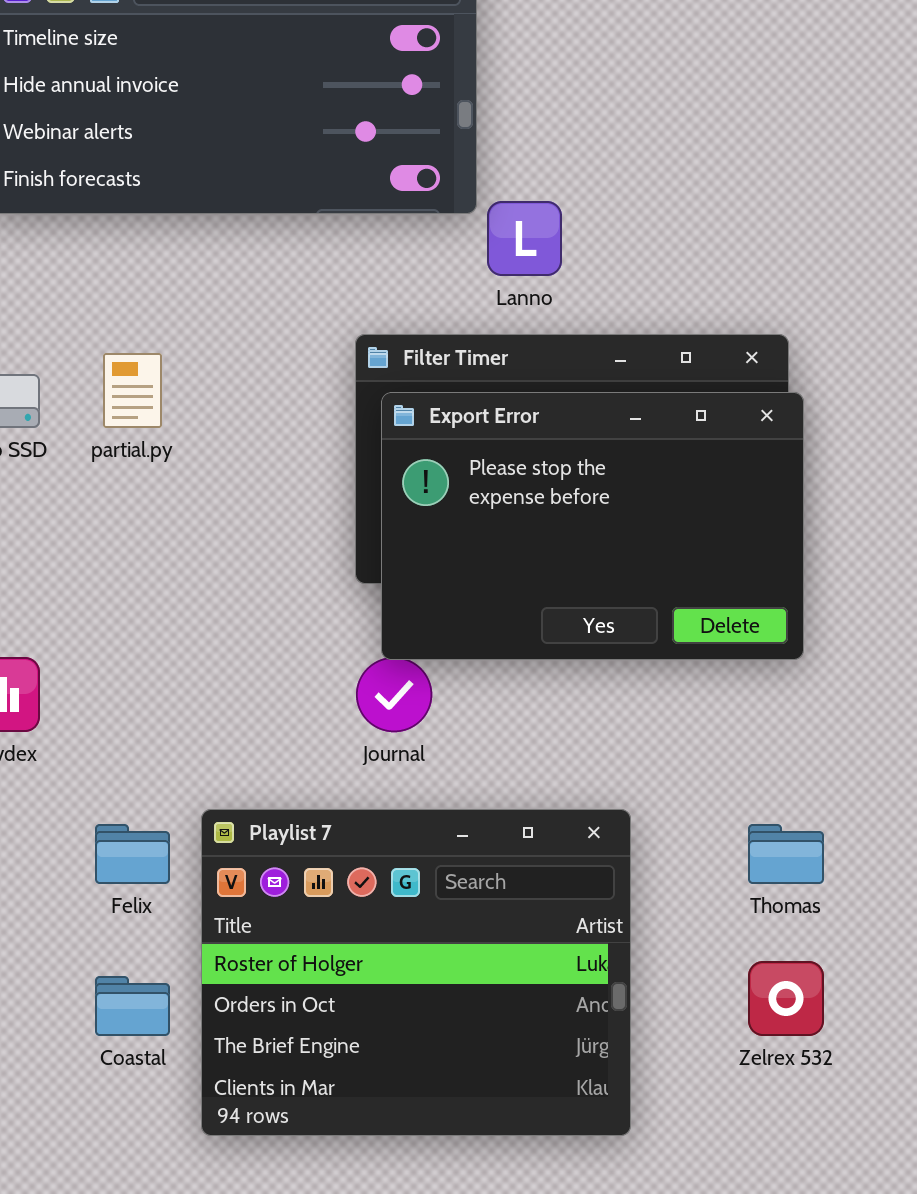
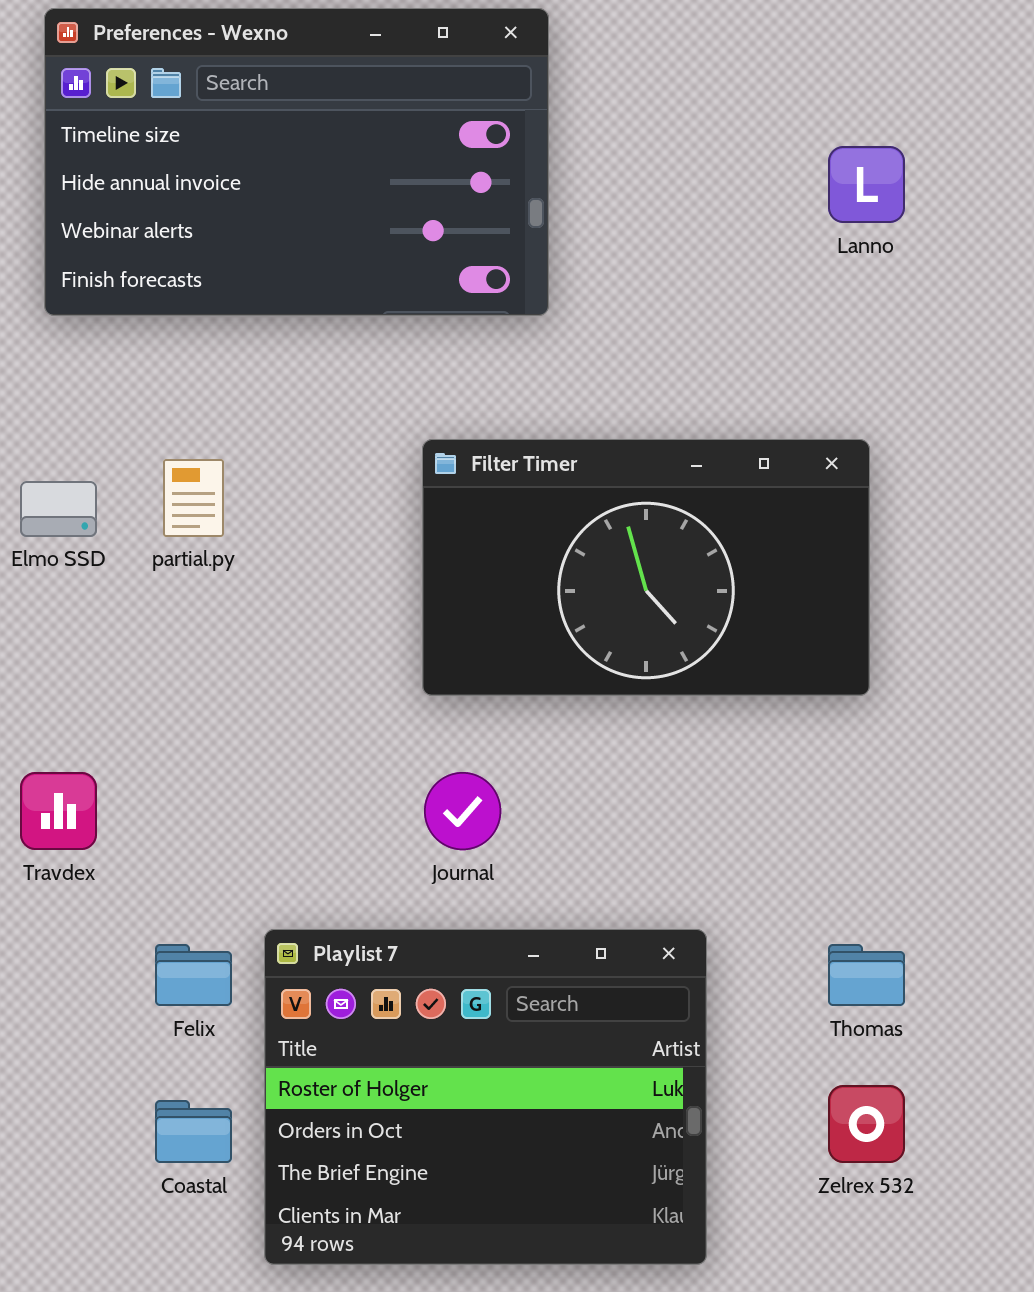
Lanno: [487,201,562,276] -> [828,146,905,223], moved
Export Error: [381,392,804,660] -> none, closed

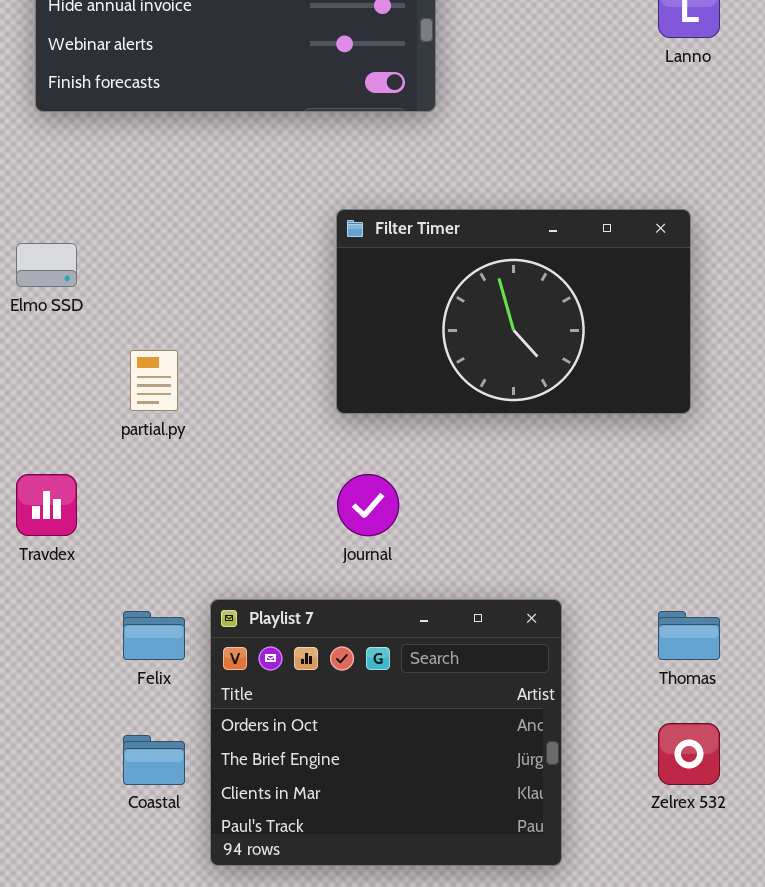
partial.py: [163,459,224,537] -> [130,350,178,411], moved
Playlist 7: [264,929,707,1265] -> [210,599,562,866], scrolled down 1 row

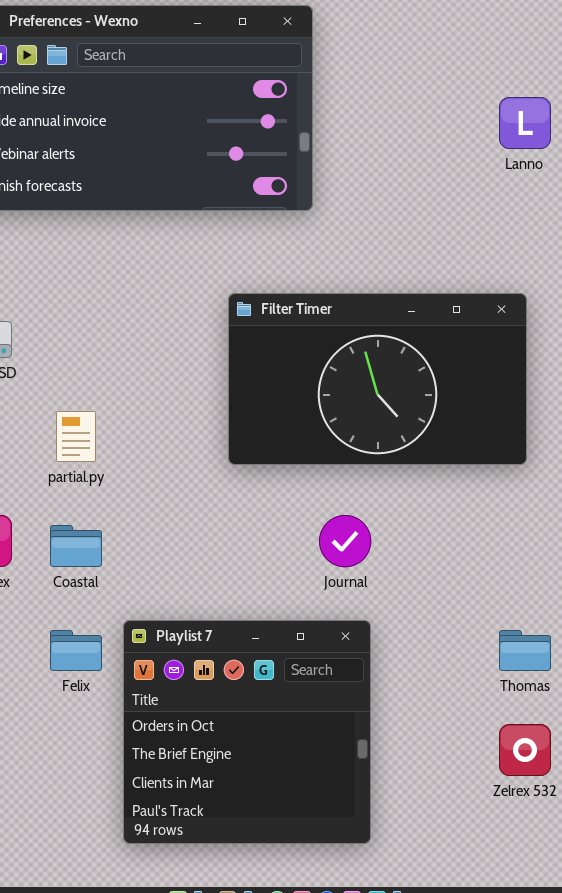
Journal: [337,474,399,536] -> [319,515,371,567], moved
Playlist 7: [210,599,562,866] -> [123,620,371,844], resized
Coastal: [123,735,185,785] -> [50,525,102,567], moved

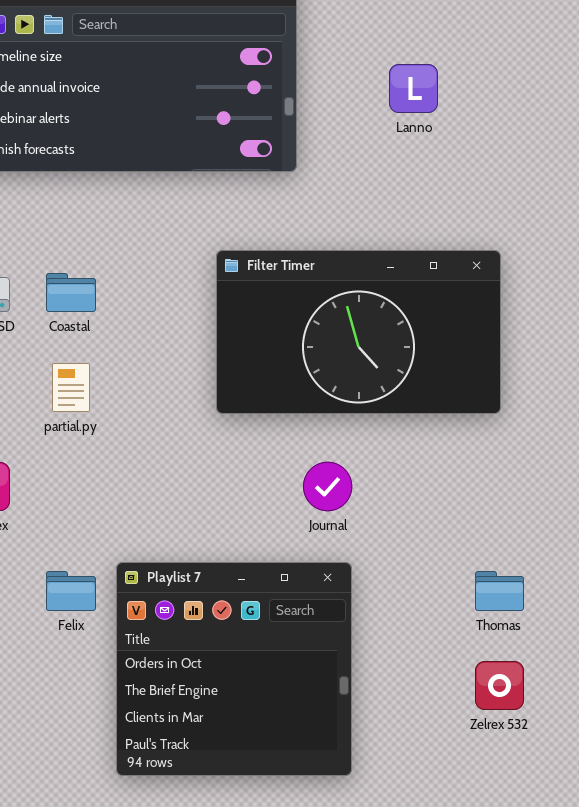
Lanno: [499,97,551,149] -> [389,64,438,113], moved
Coastal: [50,525,102,567] -> [46,273,96,312], moved

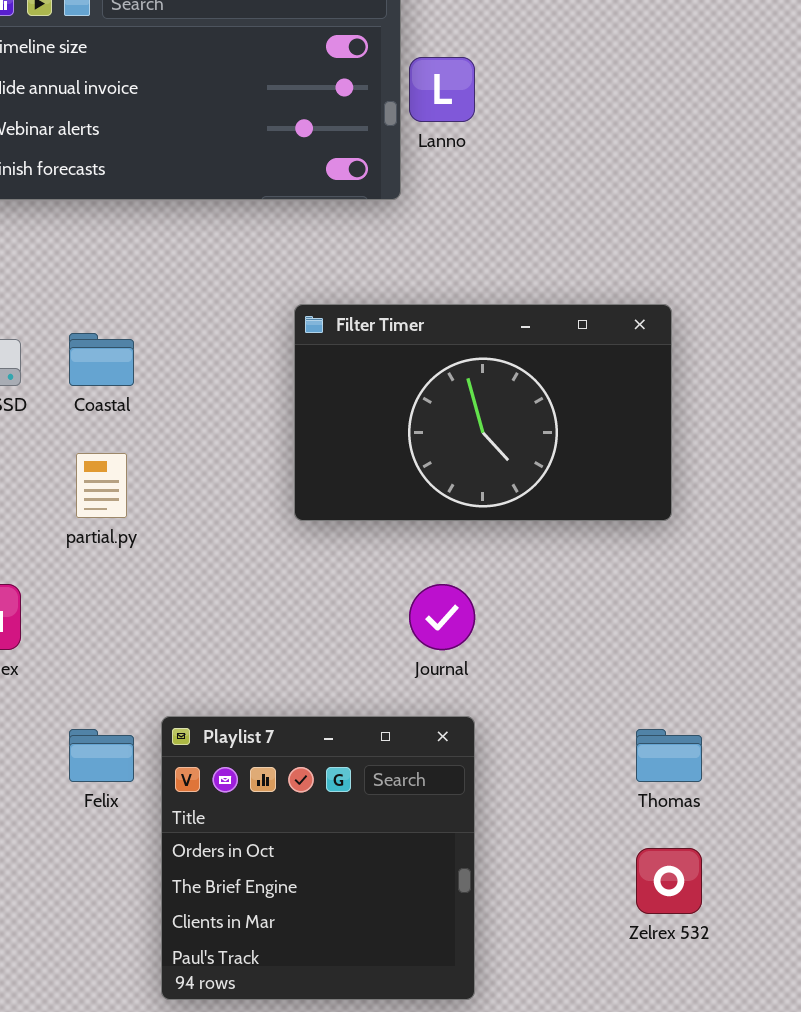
Lanno: [389,64,438,113] -> [409,57,475,122], moved

